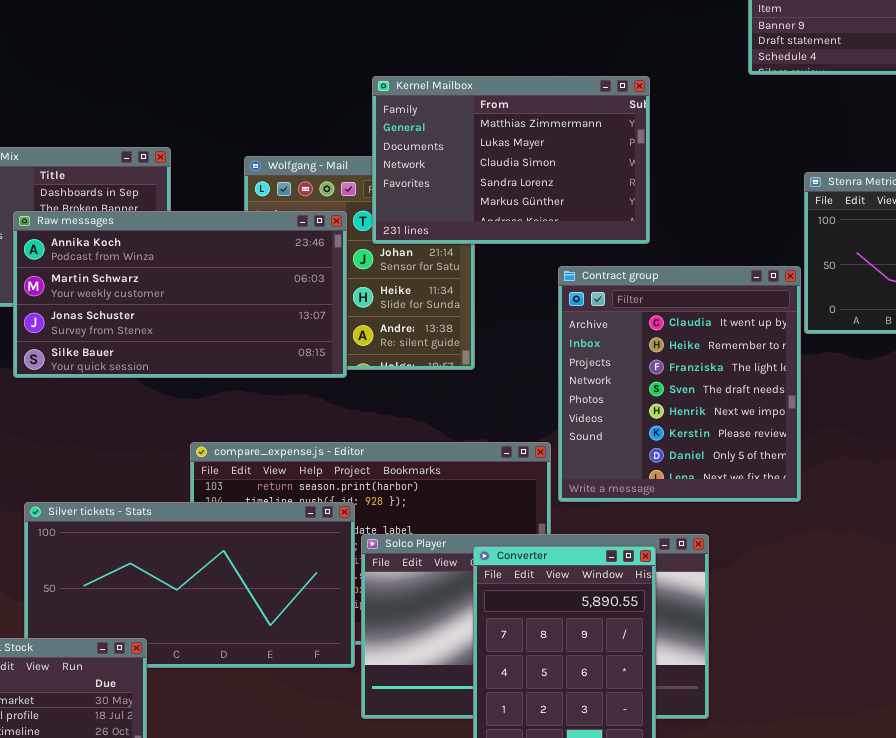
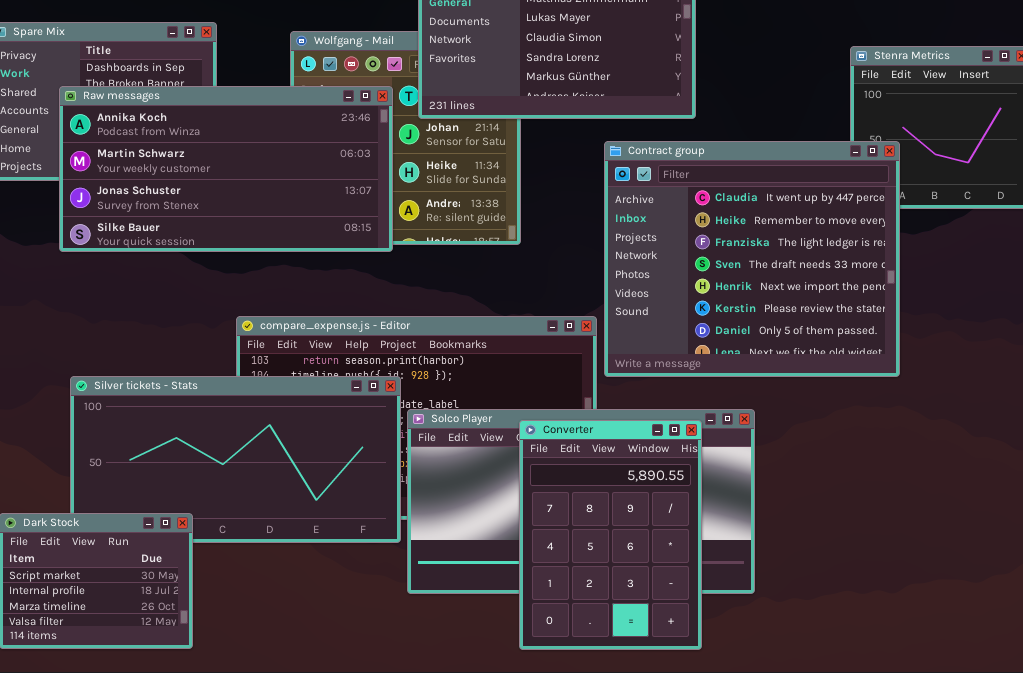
Contract group: [558,266,801,502] -> [604,141,900,377], resized

